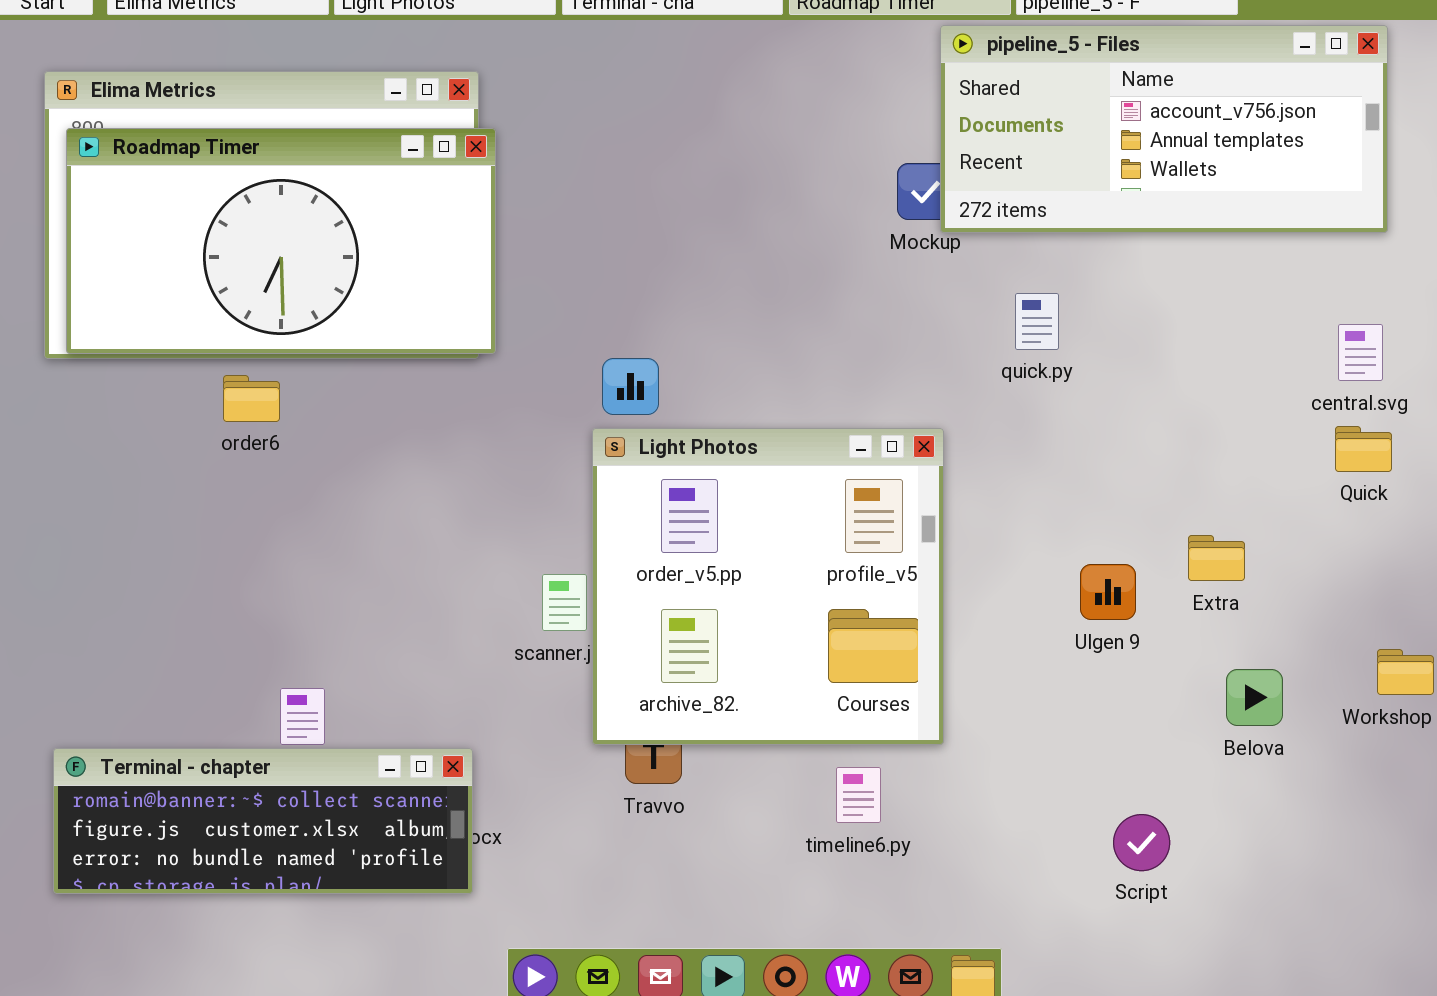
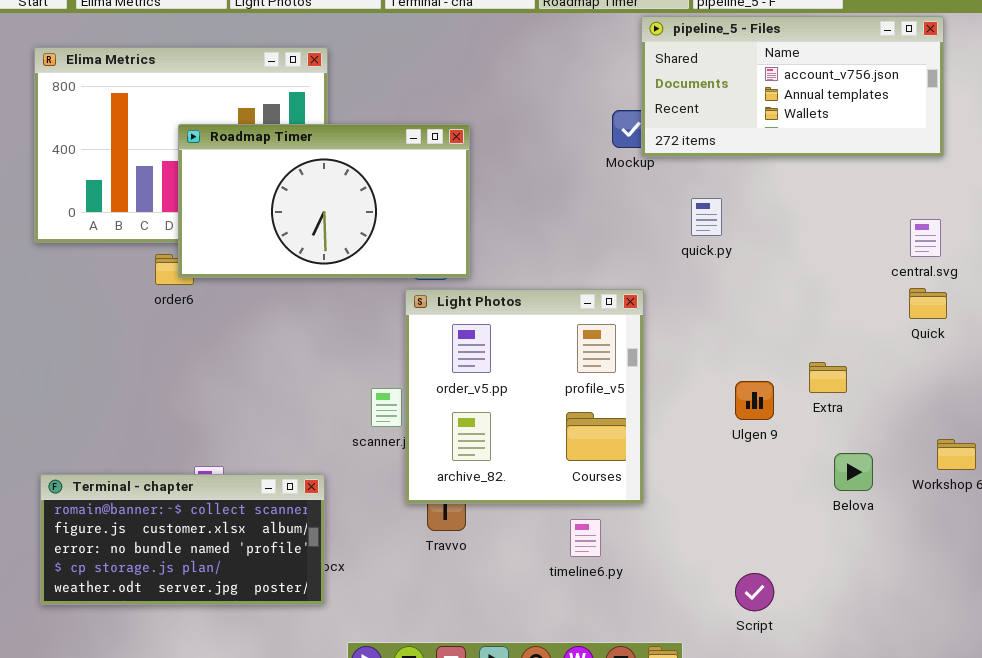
Roadmap Timer: [66,128,496,354] -> [178,124,470,278], moved
Terminal - chapter: [53,748,473,894] -> [40,474,325,605], resized
Script: [1113,814,1170,871] -> [735,573,774,611], moved

